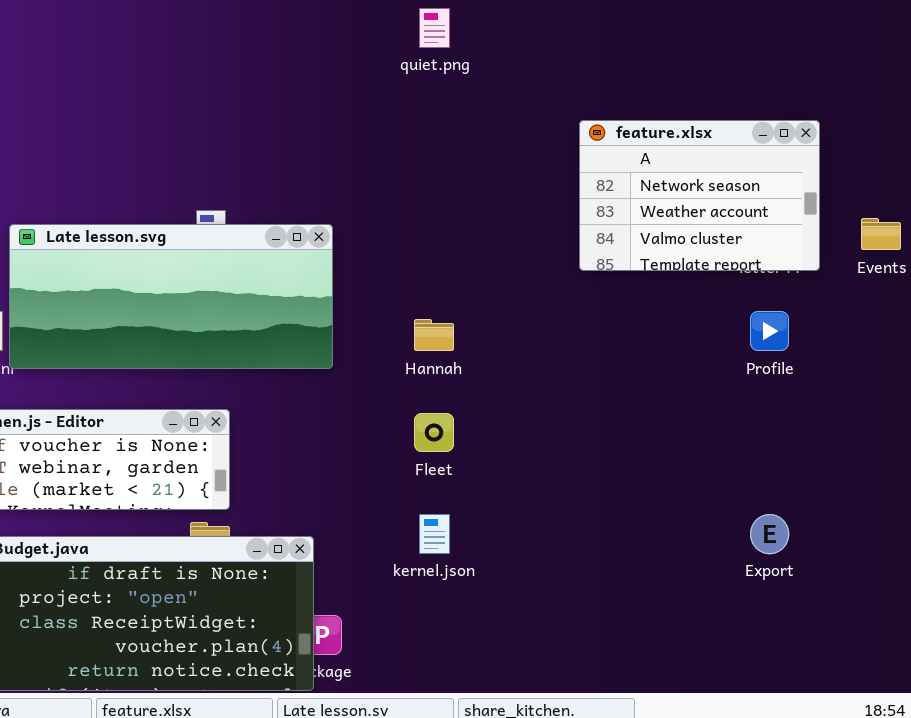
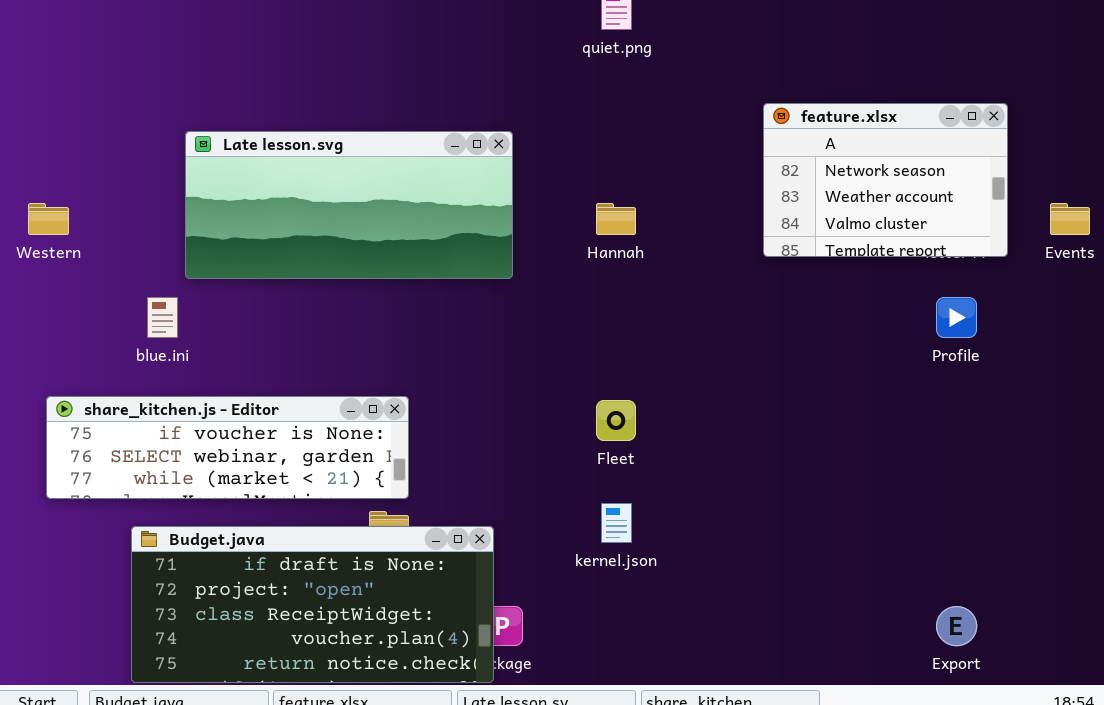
Late lesson.svg: [9,224,333,369] -> [185,131,513,279], moved
Hannah: [414,319,454,351] -> [596,203,636,235], moved
Export: [750,514,789,554] -> [936,606,977,646], moved

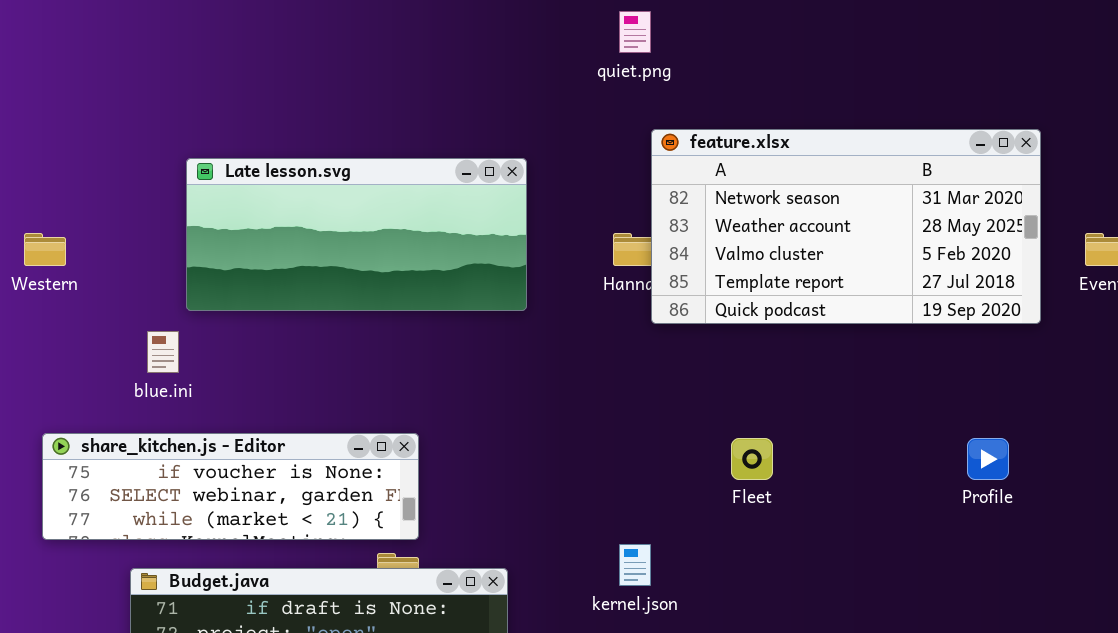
feature.xlsx: [763,103,1008,257] -> [651,129,1041,324], resized
Profile: [936,297,977,338] -> [967,438,1009,480], moved
Fleet: [596,400,636,441] -> [731,438,773,480], moved

